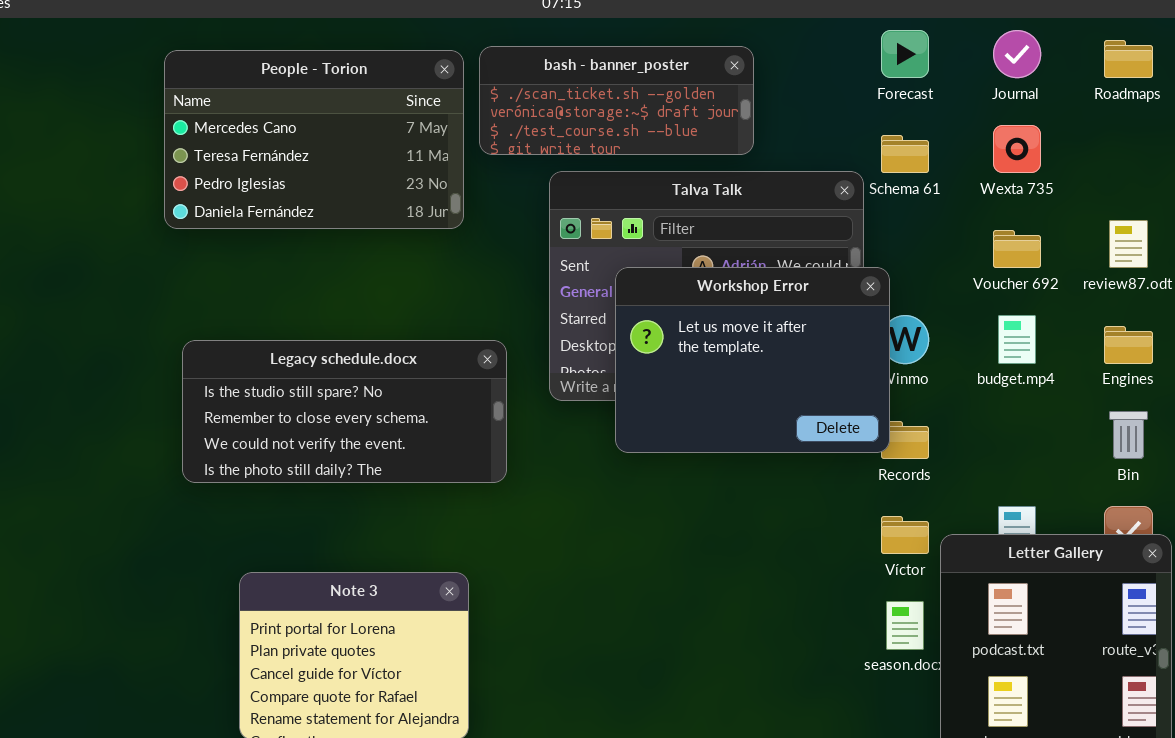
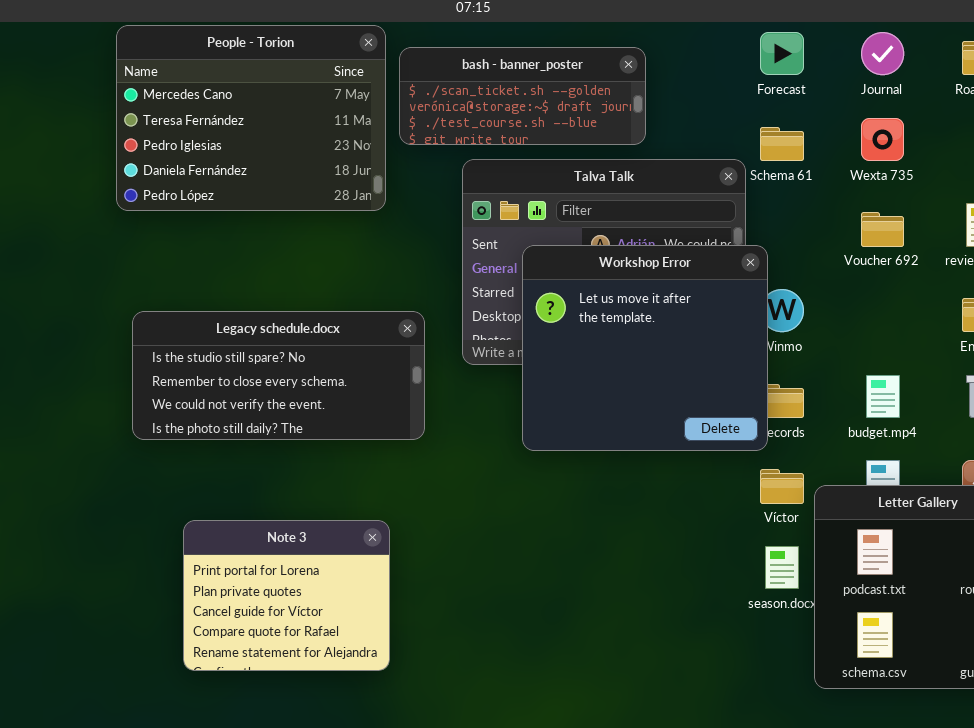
People - Torion: [164,50,464,229] -> [116,25,386,211], resized
Workshop Error: [615,267,890,453] -> [522,245,768,451], resized
budget.mp4: [998,315,1036,364] -> [866,375,900,418], moved

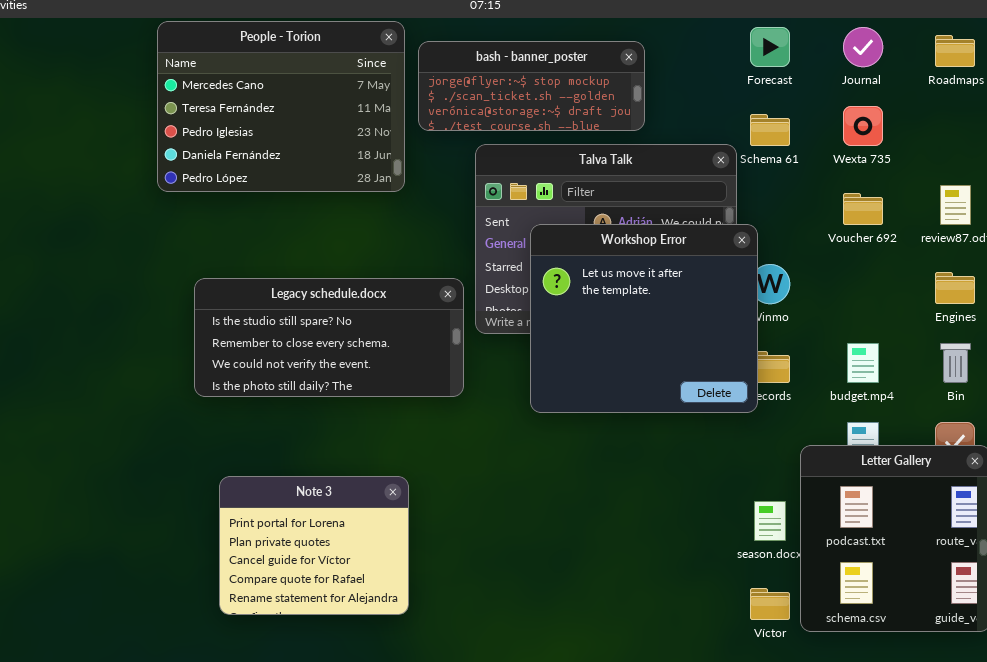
bash - banner_poster: [399,47,646,145] -> [418,41,645,131], scrolled up 1 row
Legacy schedule.docx: [132,311,425,440] -> [194,278,464,397], moved
Víctor: [760,469,804,504] -> [750,588,790,620], moved

